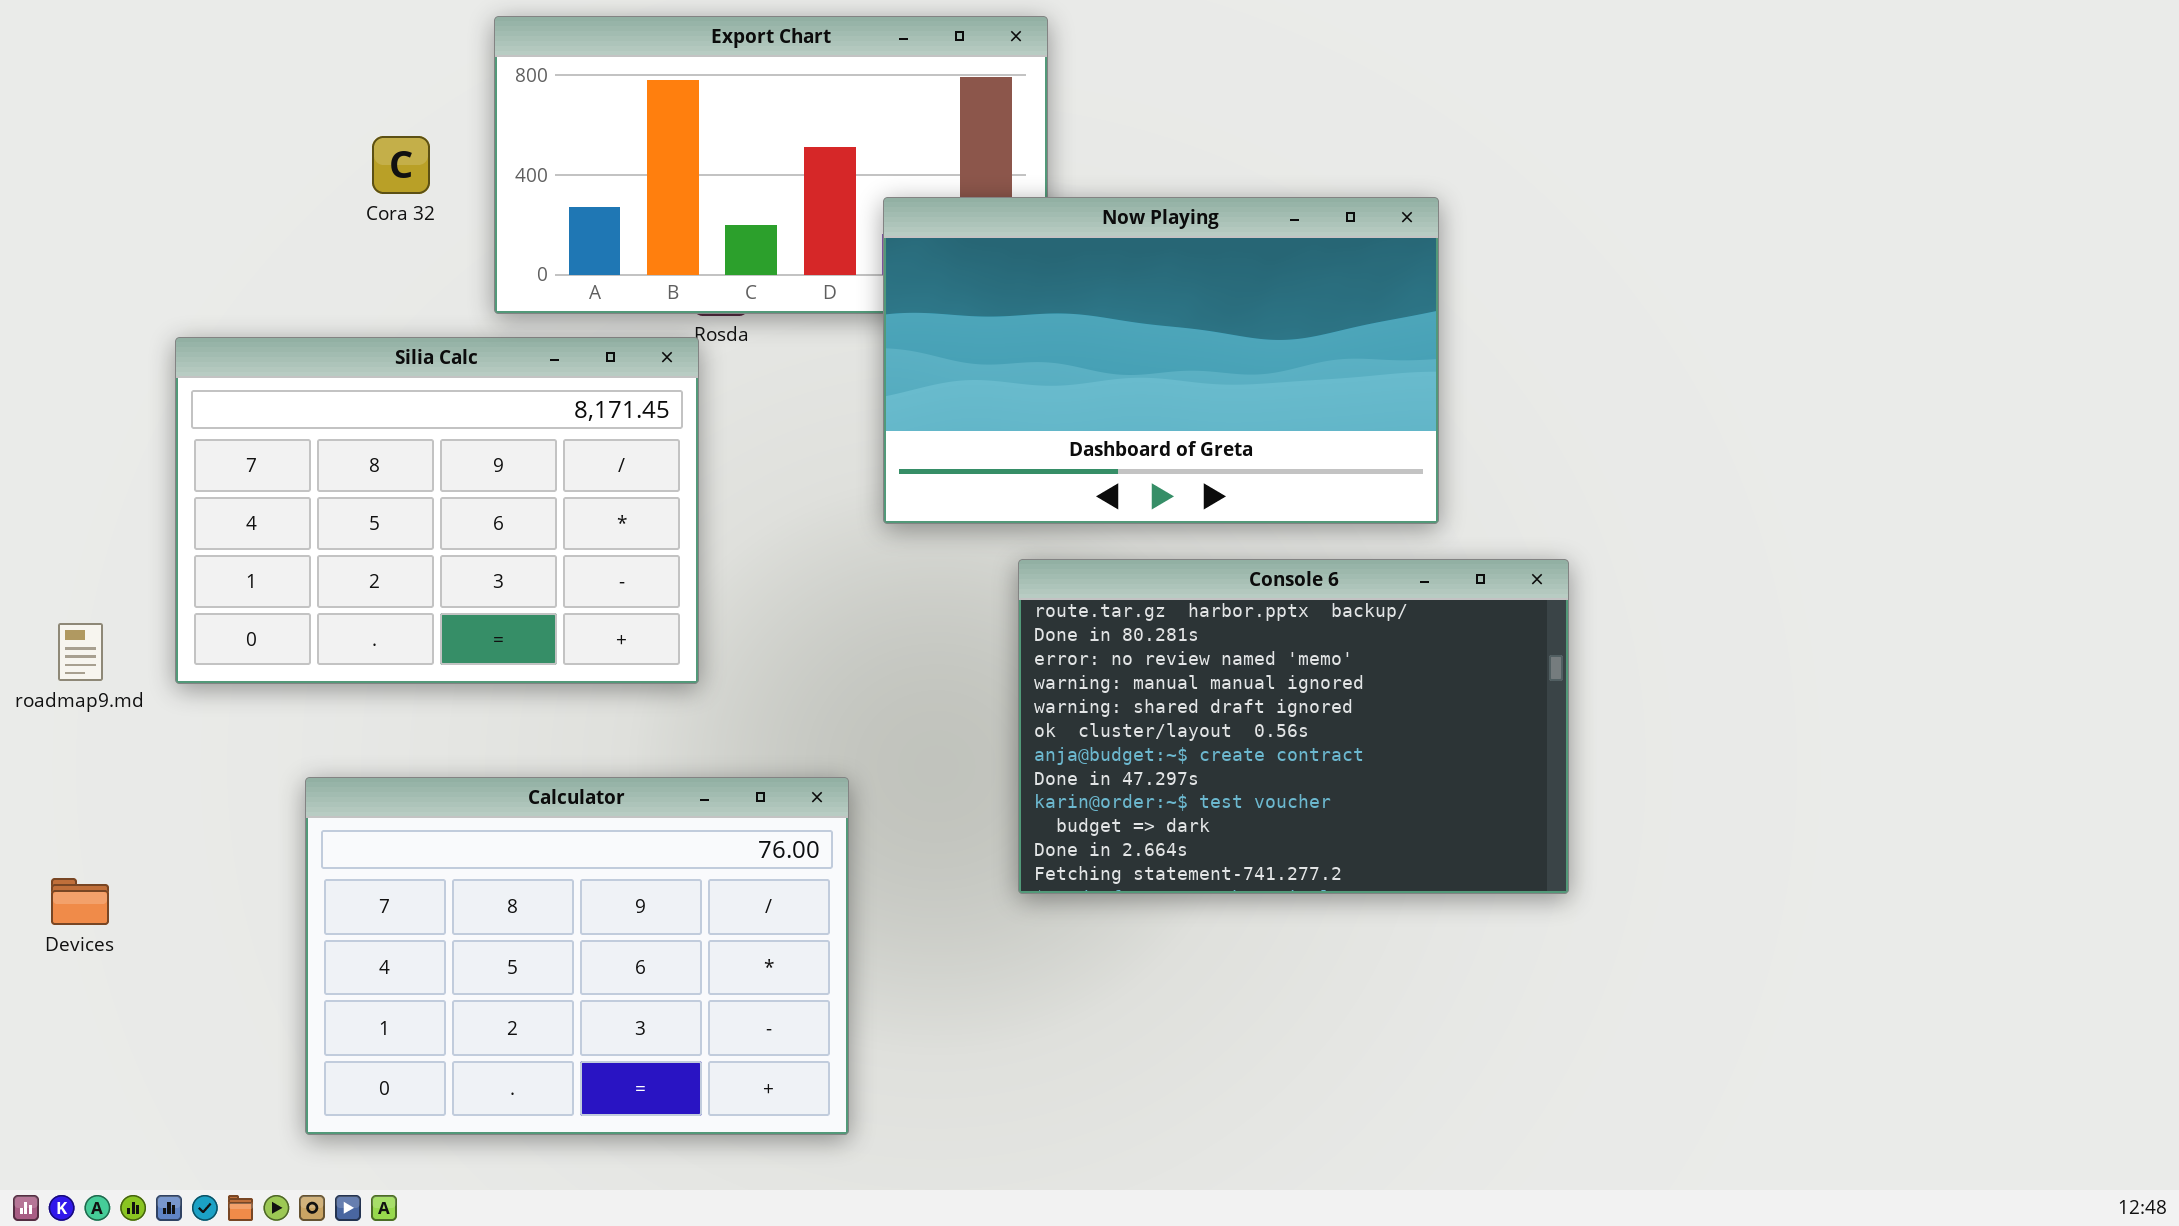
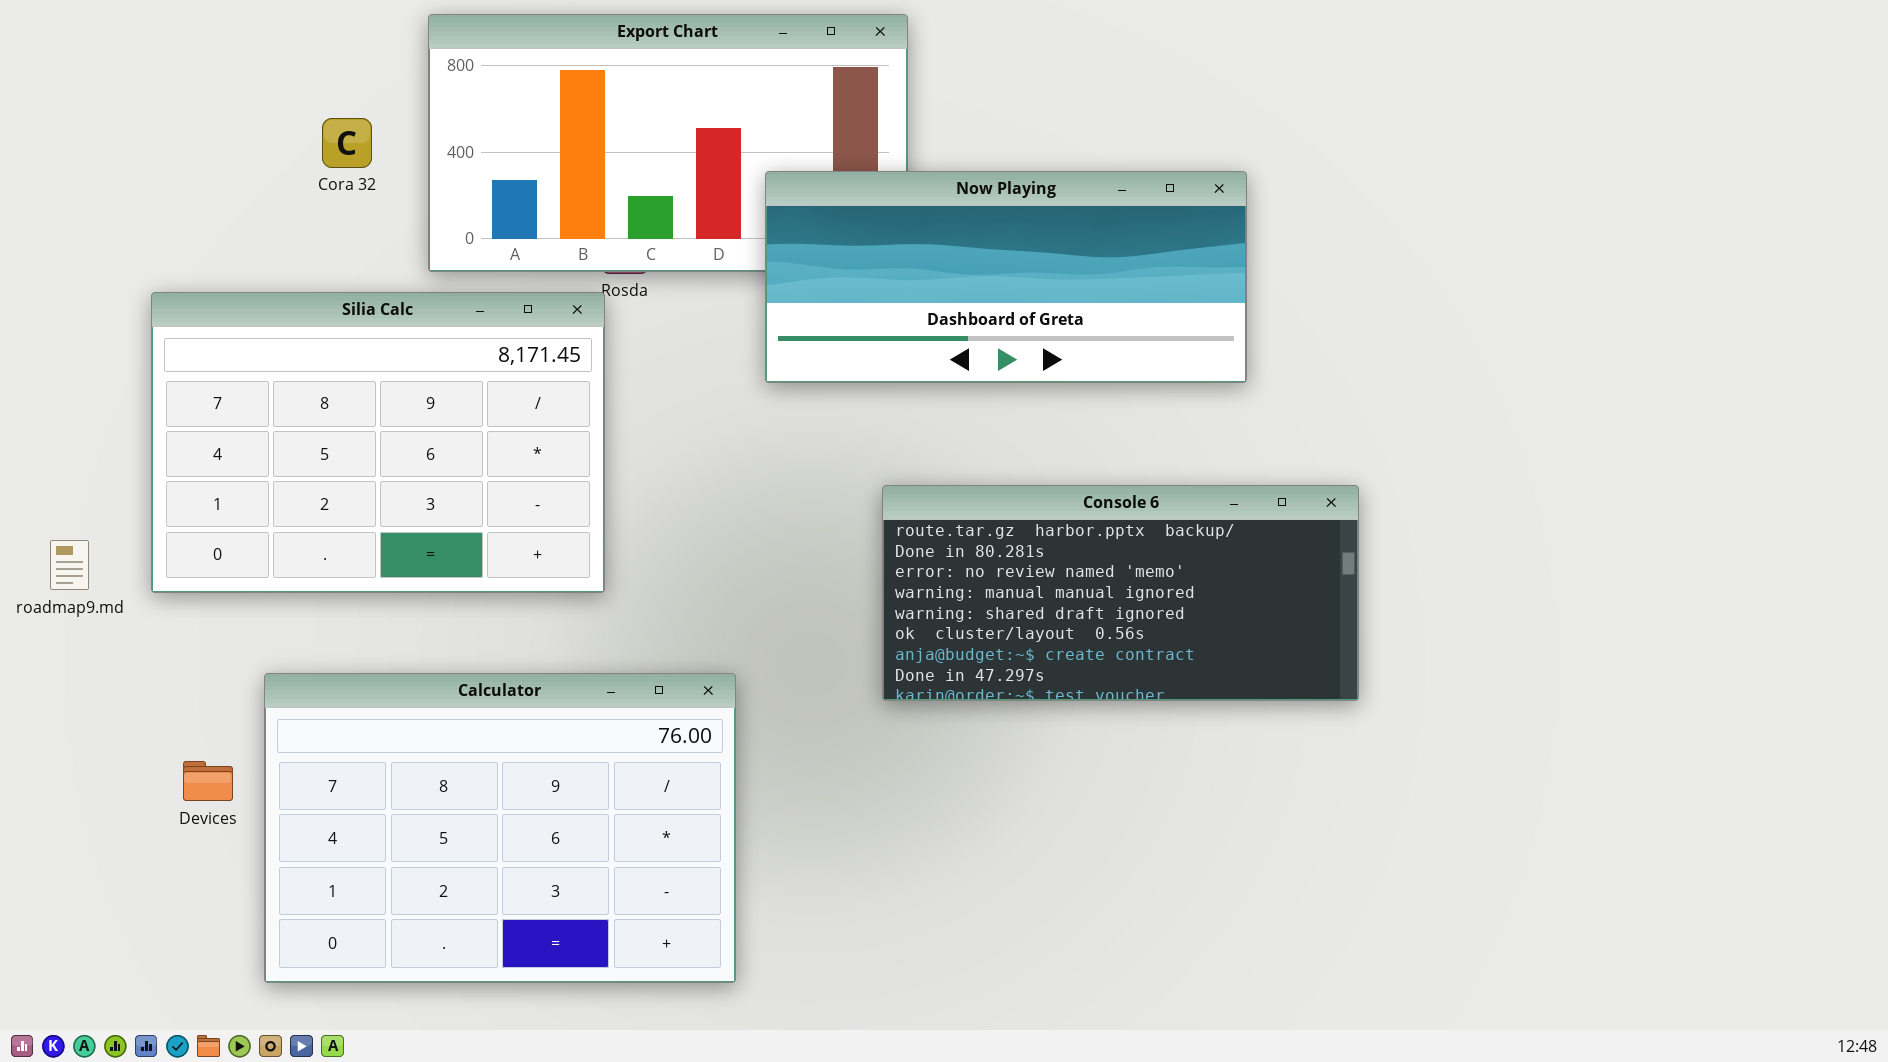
Now Playing: [883,197,1439,524] -> [765,171,1247,383], resized
Console 6: [1018,559,1569,894] -> [882,485,1359,701], resized
Devices: [51,878,109,925] -> [183,761,233,801], moved

